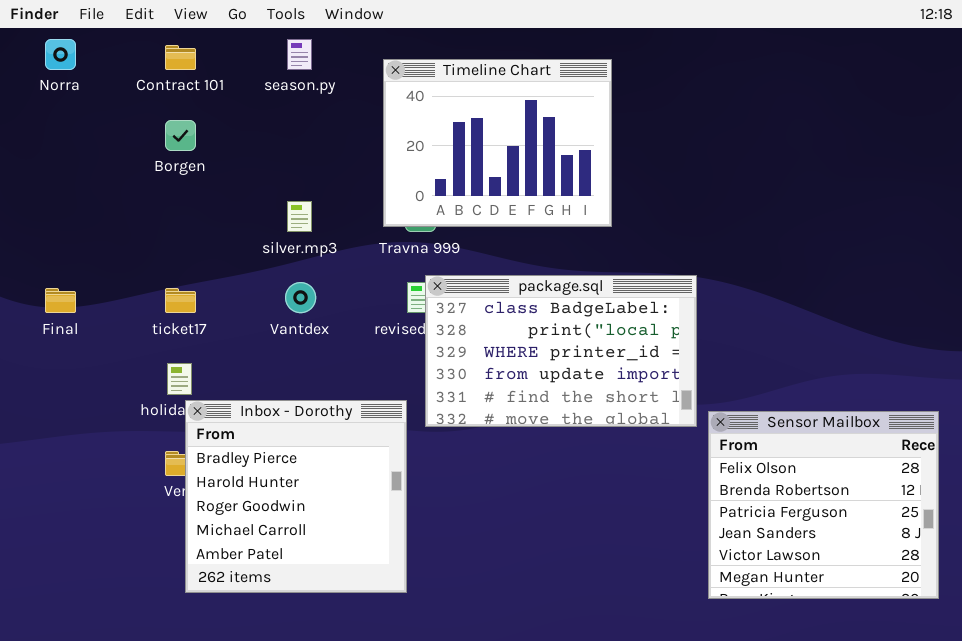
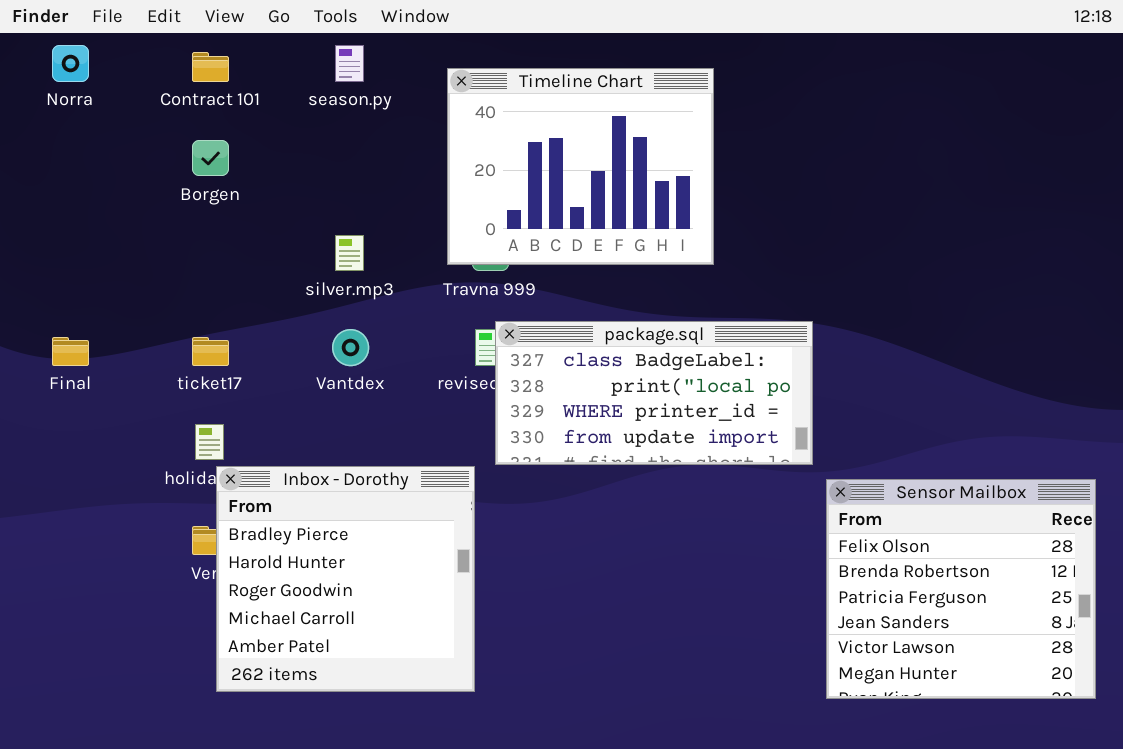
package.sql: [425,275,697,427] -> [495,321,813,465], resized

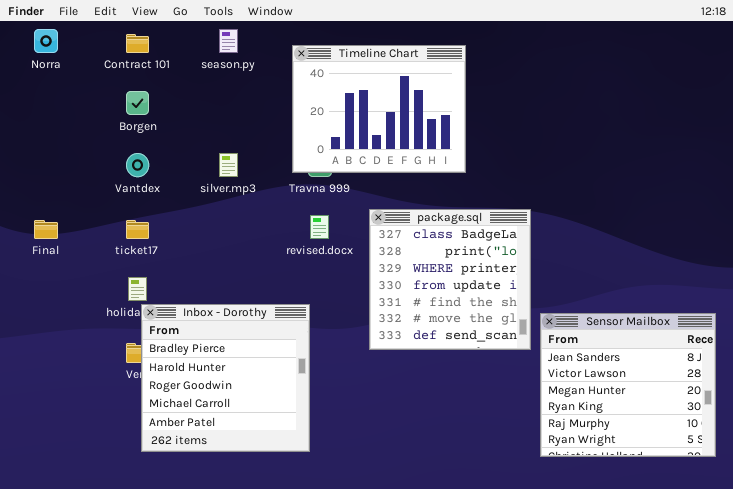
package.sql: [495,321,813,465] -> [369,209,531,350], resized
Vantdex: [332,329,369,366] -> [126,153,149,177], moved
Sensor Mailbox: [826,479,1096,699] -> [540,313,716,457], scrolled down 3 rows

